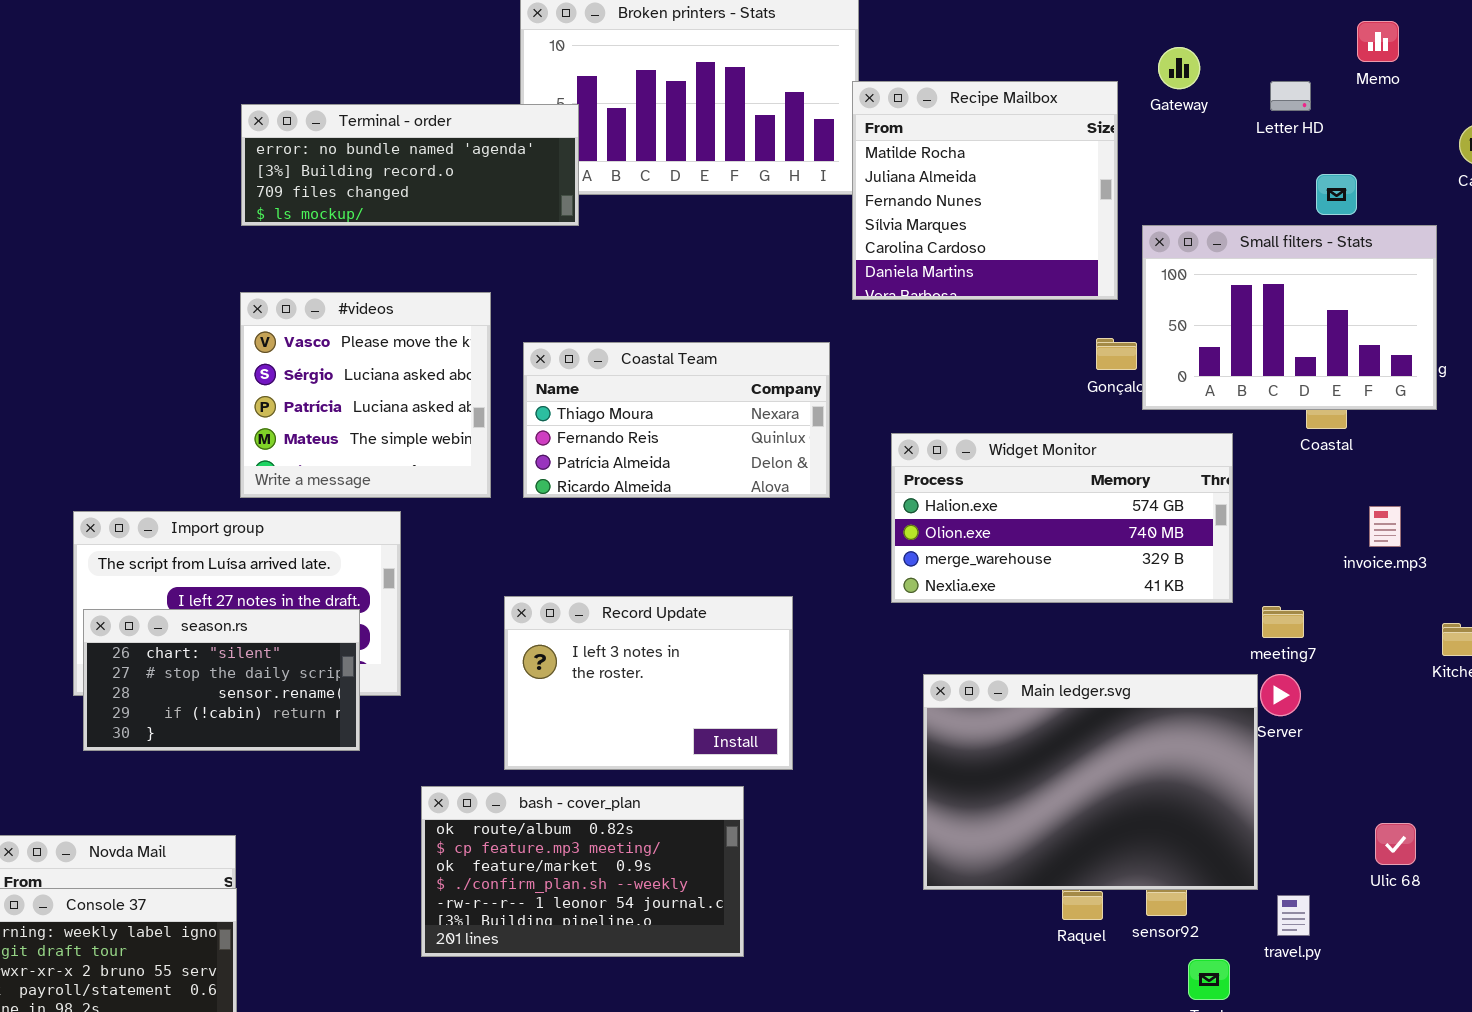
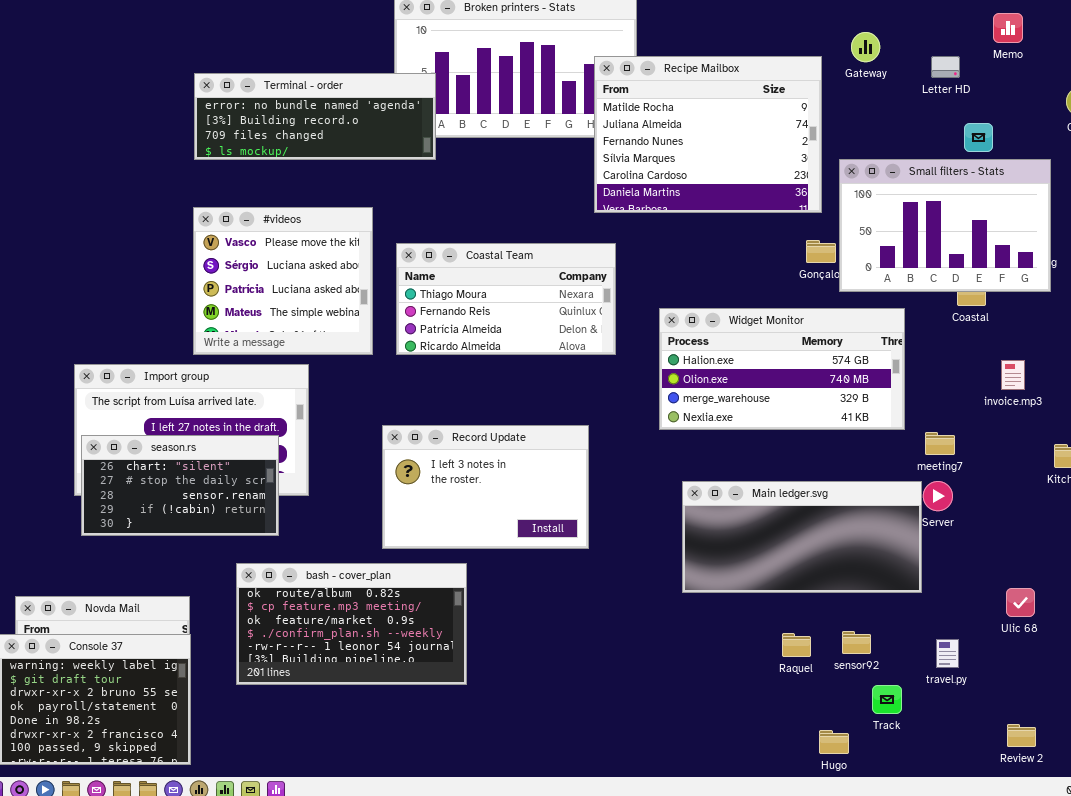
Recipe Mailbox: [852,81,1118,300] -> [594,56,822,213], resized
Main ledger.svg: [923,674,1258,890] -> [682,481,922,593], resized
bash - cover_plan: [421,786,744,957] -> [236,563,467,685], moved

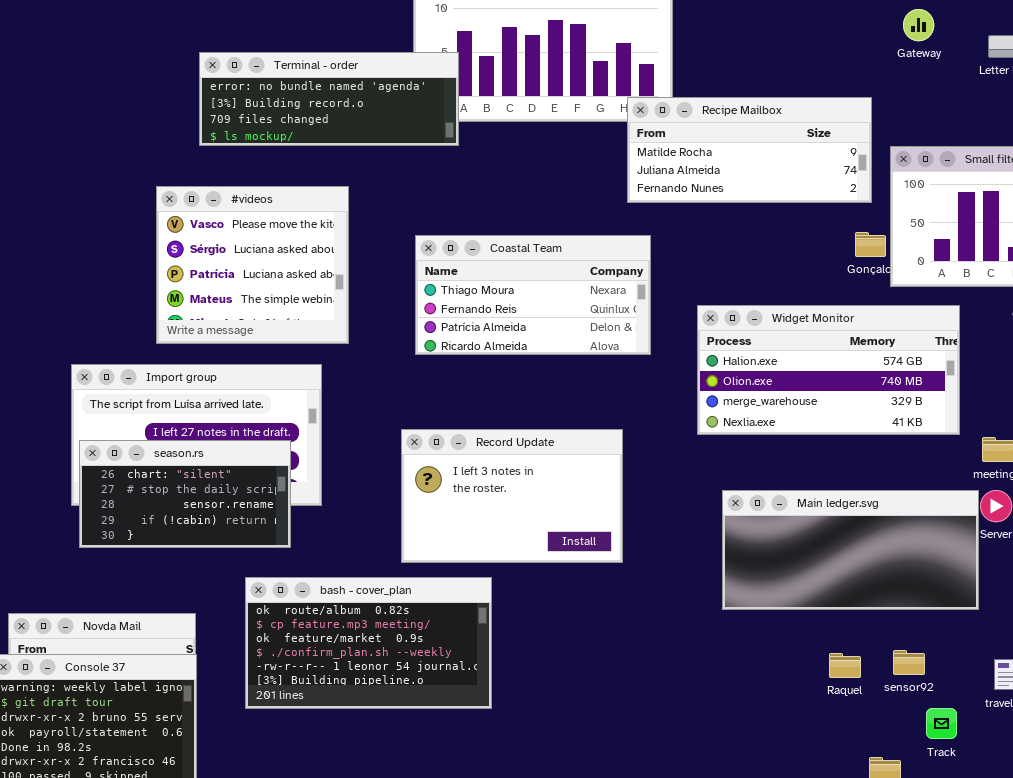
Recipe Mailbox: [594,56,822,213] -> [627,97,872,203], resized
#videos: [193,207,373,355] -> [156,186,349,344], moved

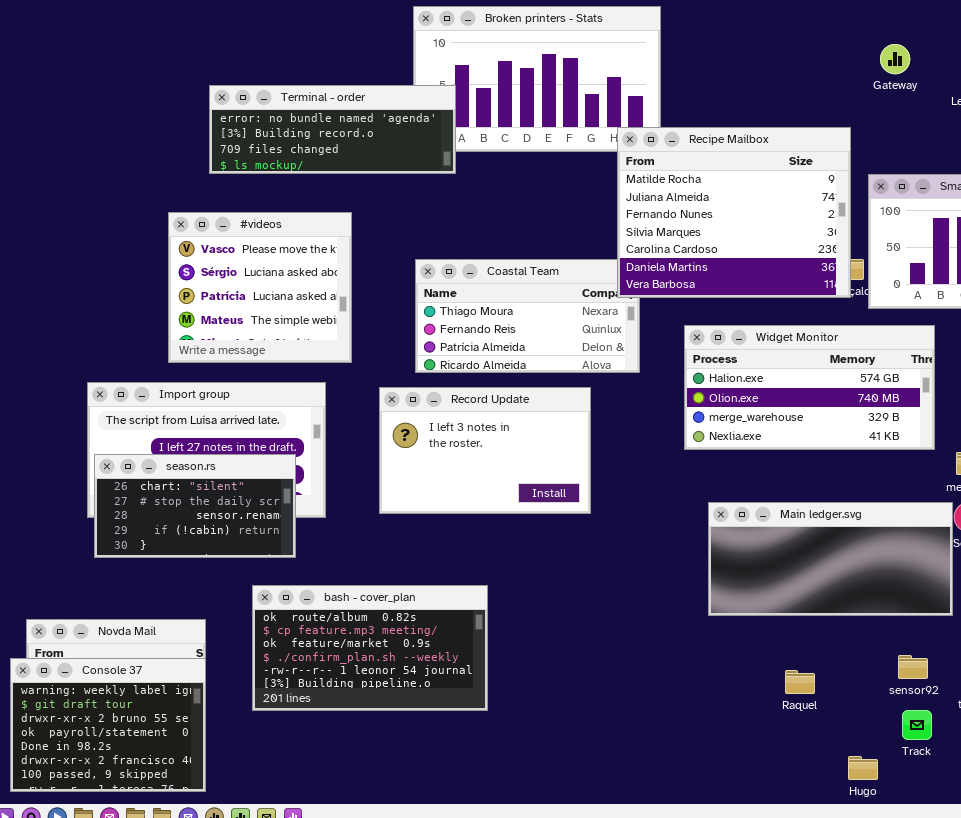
Recipe Mailbox: [627,97,872,203] -> [617,127,851,298], resized
Record Update: [401,429,623,563] -> [379,387,591,514], moved
sensor92: [893,650,925,675] -> [898,655,928,679], moved
Raquel: [829,653,861,678] -> [785,670,815,694], moved

